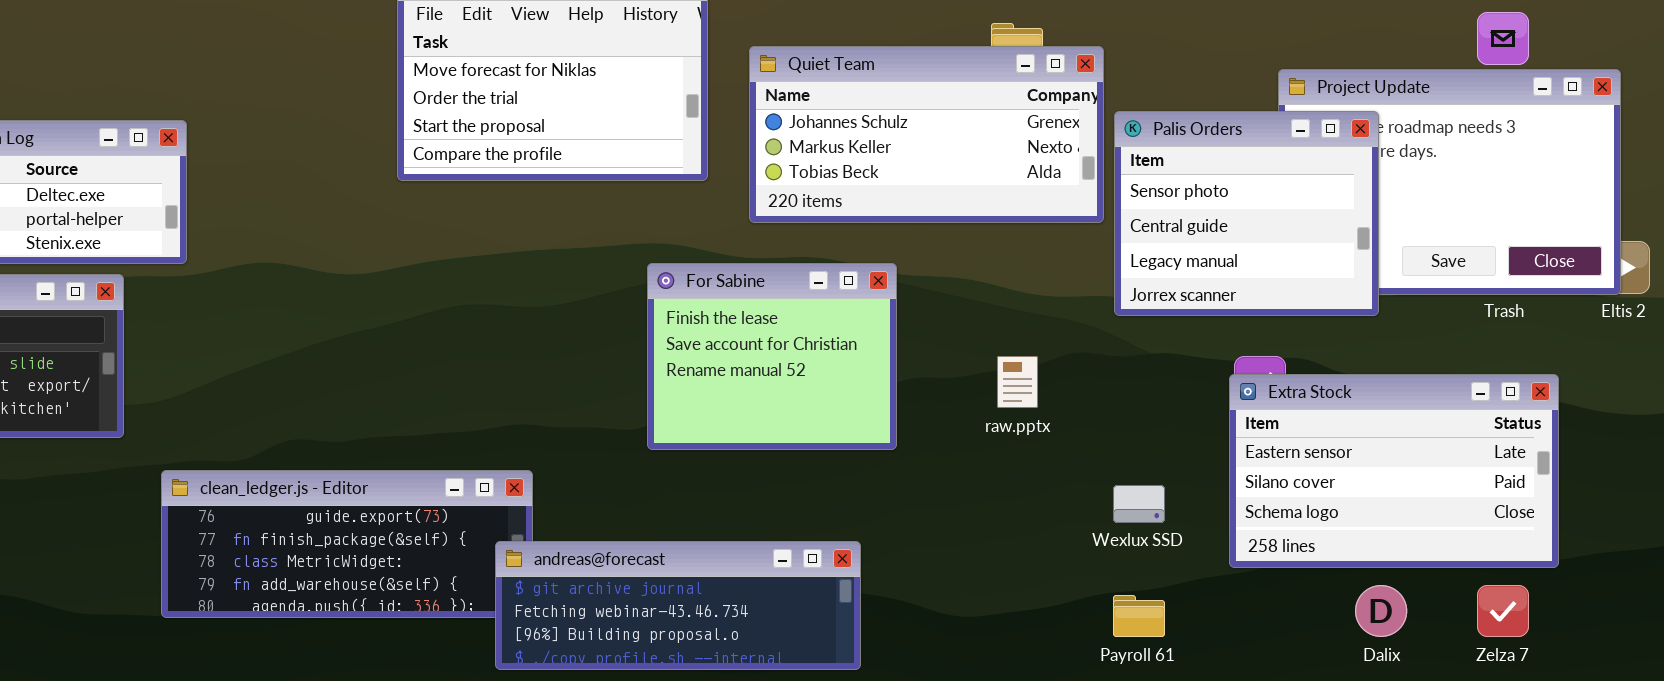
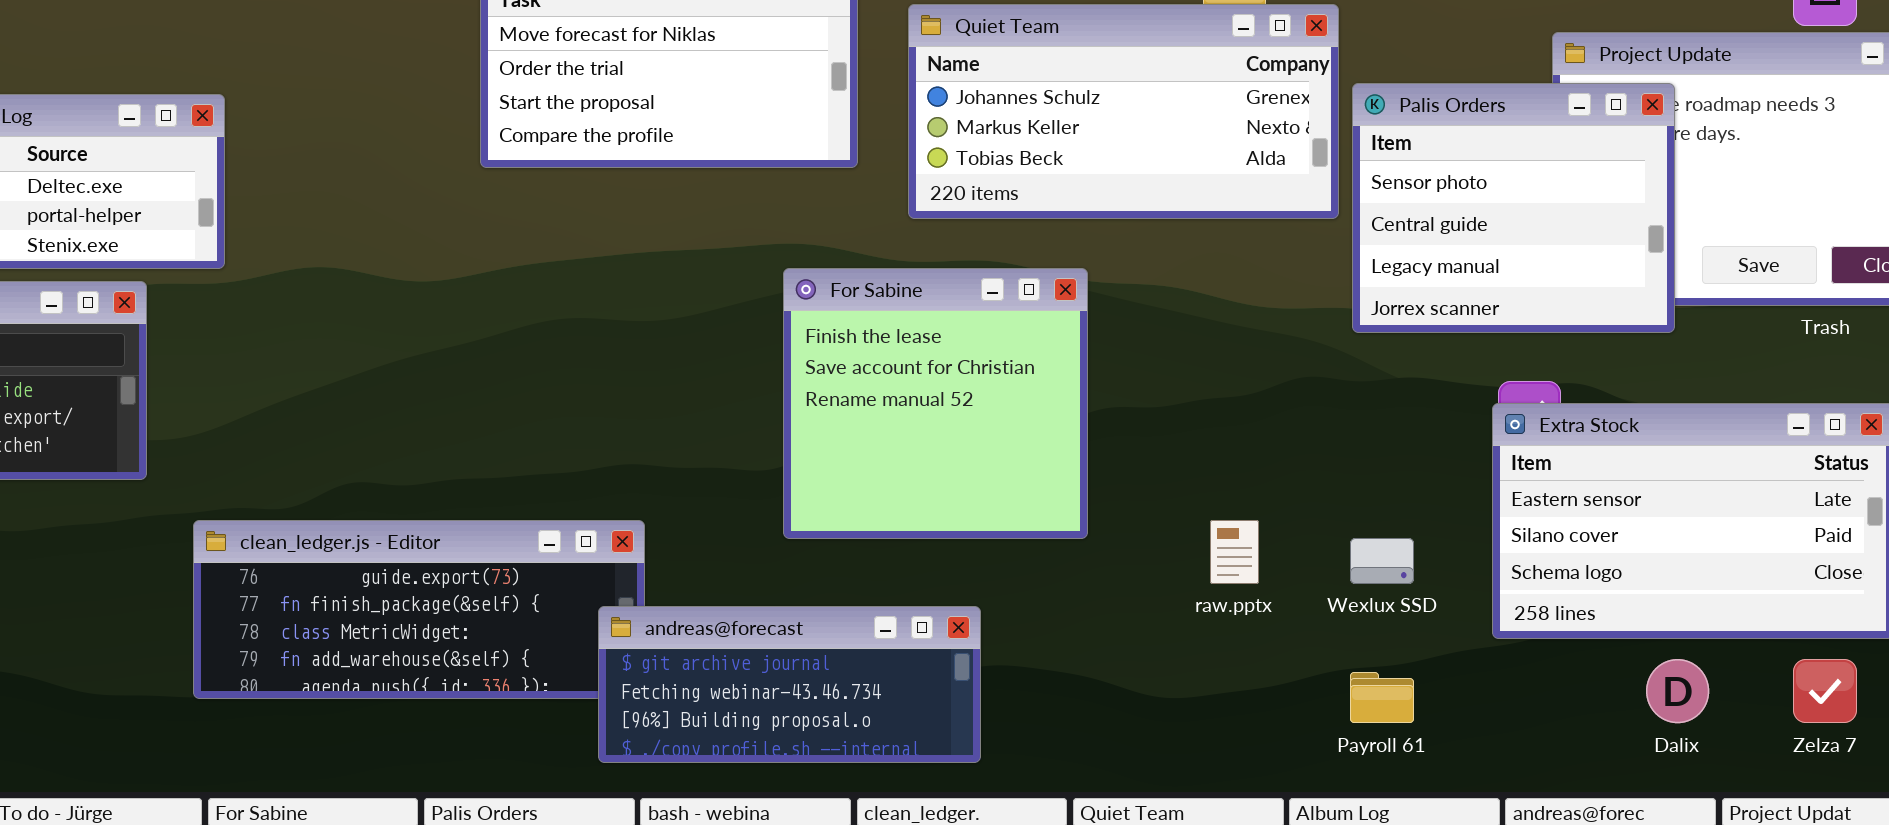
For Sabine: [647,263,897,450] -> [783,268,1088,539], resized
raw.pptx: [997,356,1038,408] -> [1210,520,1259,584], moved
andreas@forecast: [495,541,861,670] -> [598,606,981,763], resized

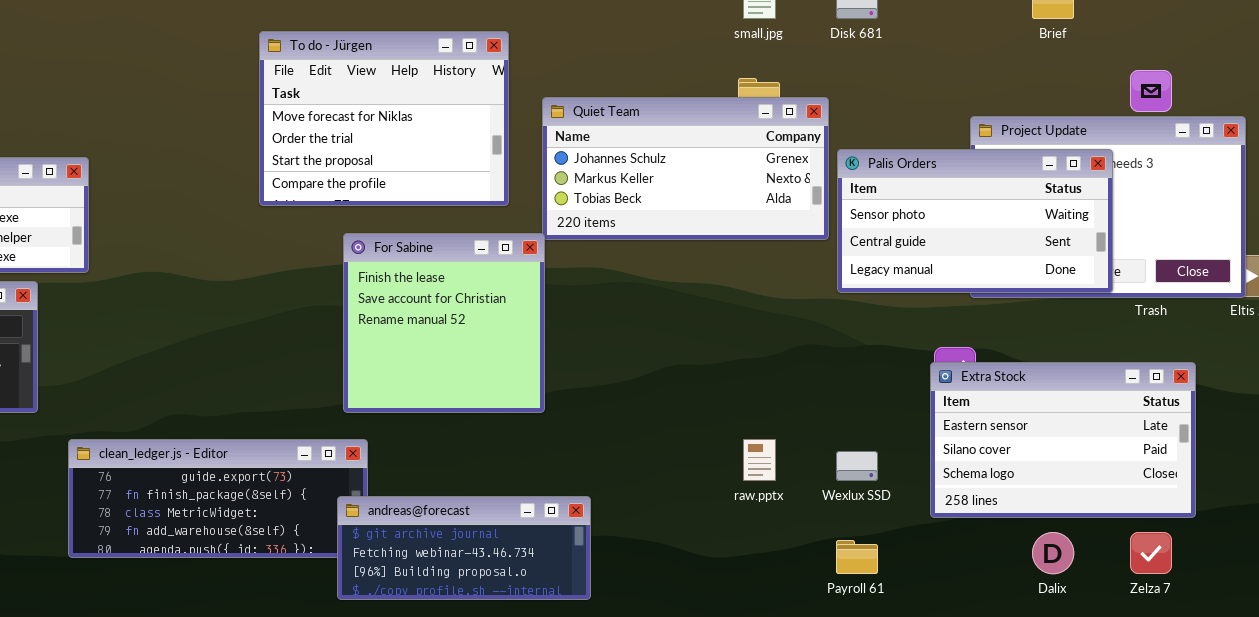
Palis Orders: [1352,83,1675,333] -> [837,149,1113,293], resized
For Sabine: [783,268,1088,539] -> [343,233,545,413], moved

